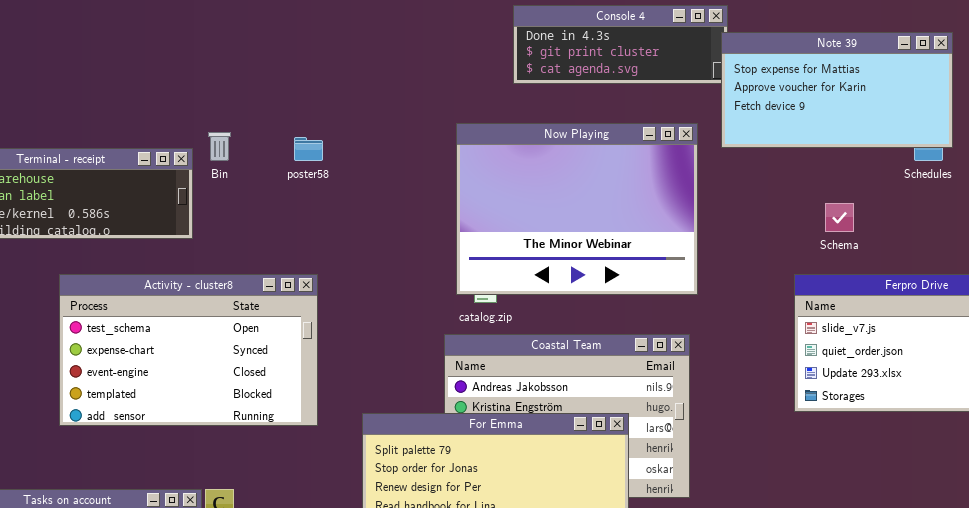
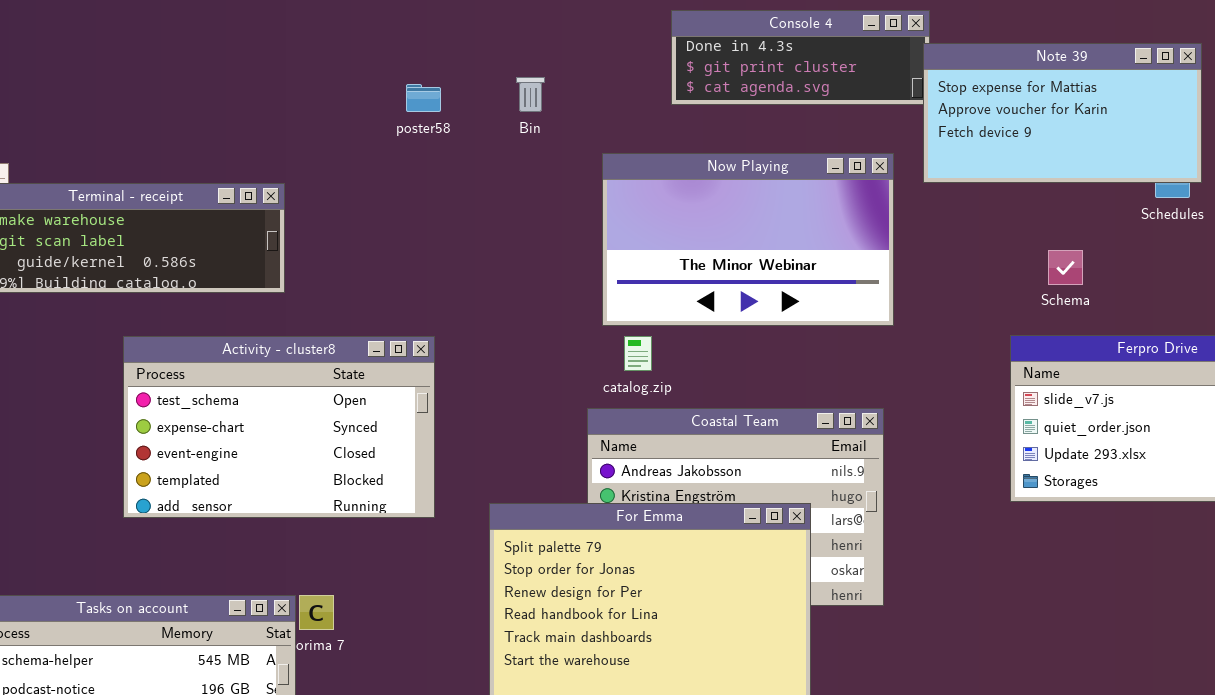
Now Playing: [456,123,698,295] -> [602,153,894,326], resized
Bin: [208,132,231,161] -> [516,77,545,112], moved
poster58: [294,137,323,161] -> [406,84,441,112], moved

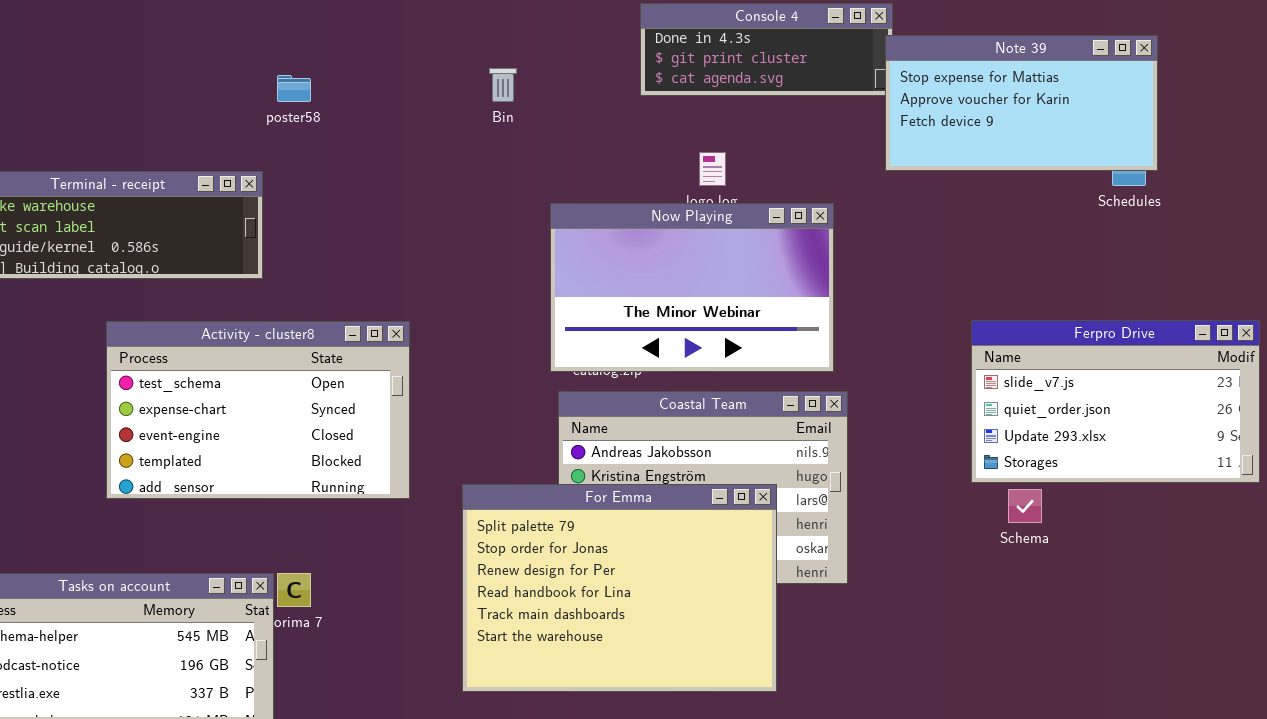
poster58: [406,84,441,112] -> [277,75,311,102], moved
Now Playing: [602,153,894,326] -> [550,203,834,372], moved
Schema: [1048,250,1083,285] -> [1008,489,1042,523], moved

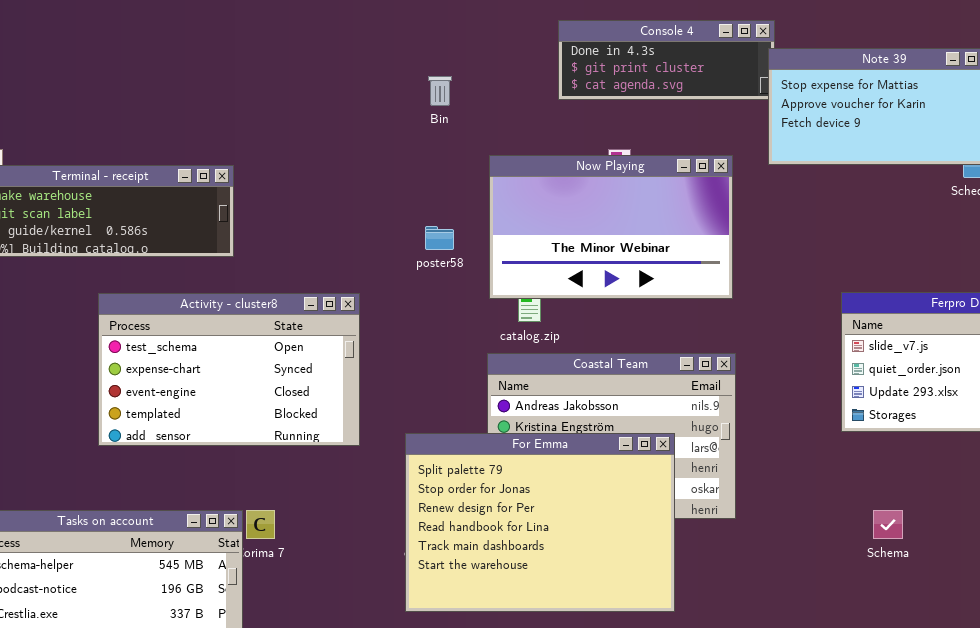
poster58: [277,75,311,102] -> [425,226,454,250], moved
Now Playing: [550,203,834,372] -> [489,155,733,299], moved
Schema: [1008,489,1042,523] -> [873,510,903,539], moved

